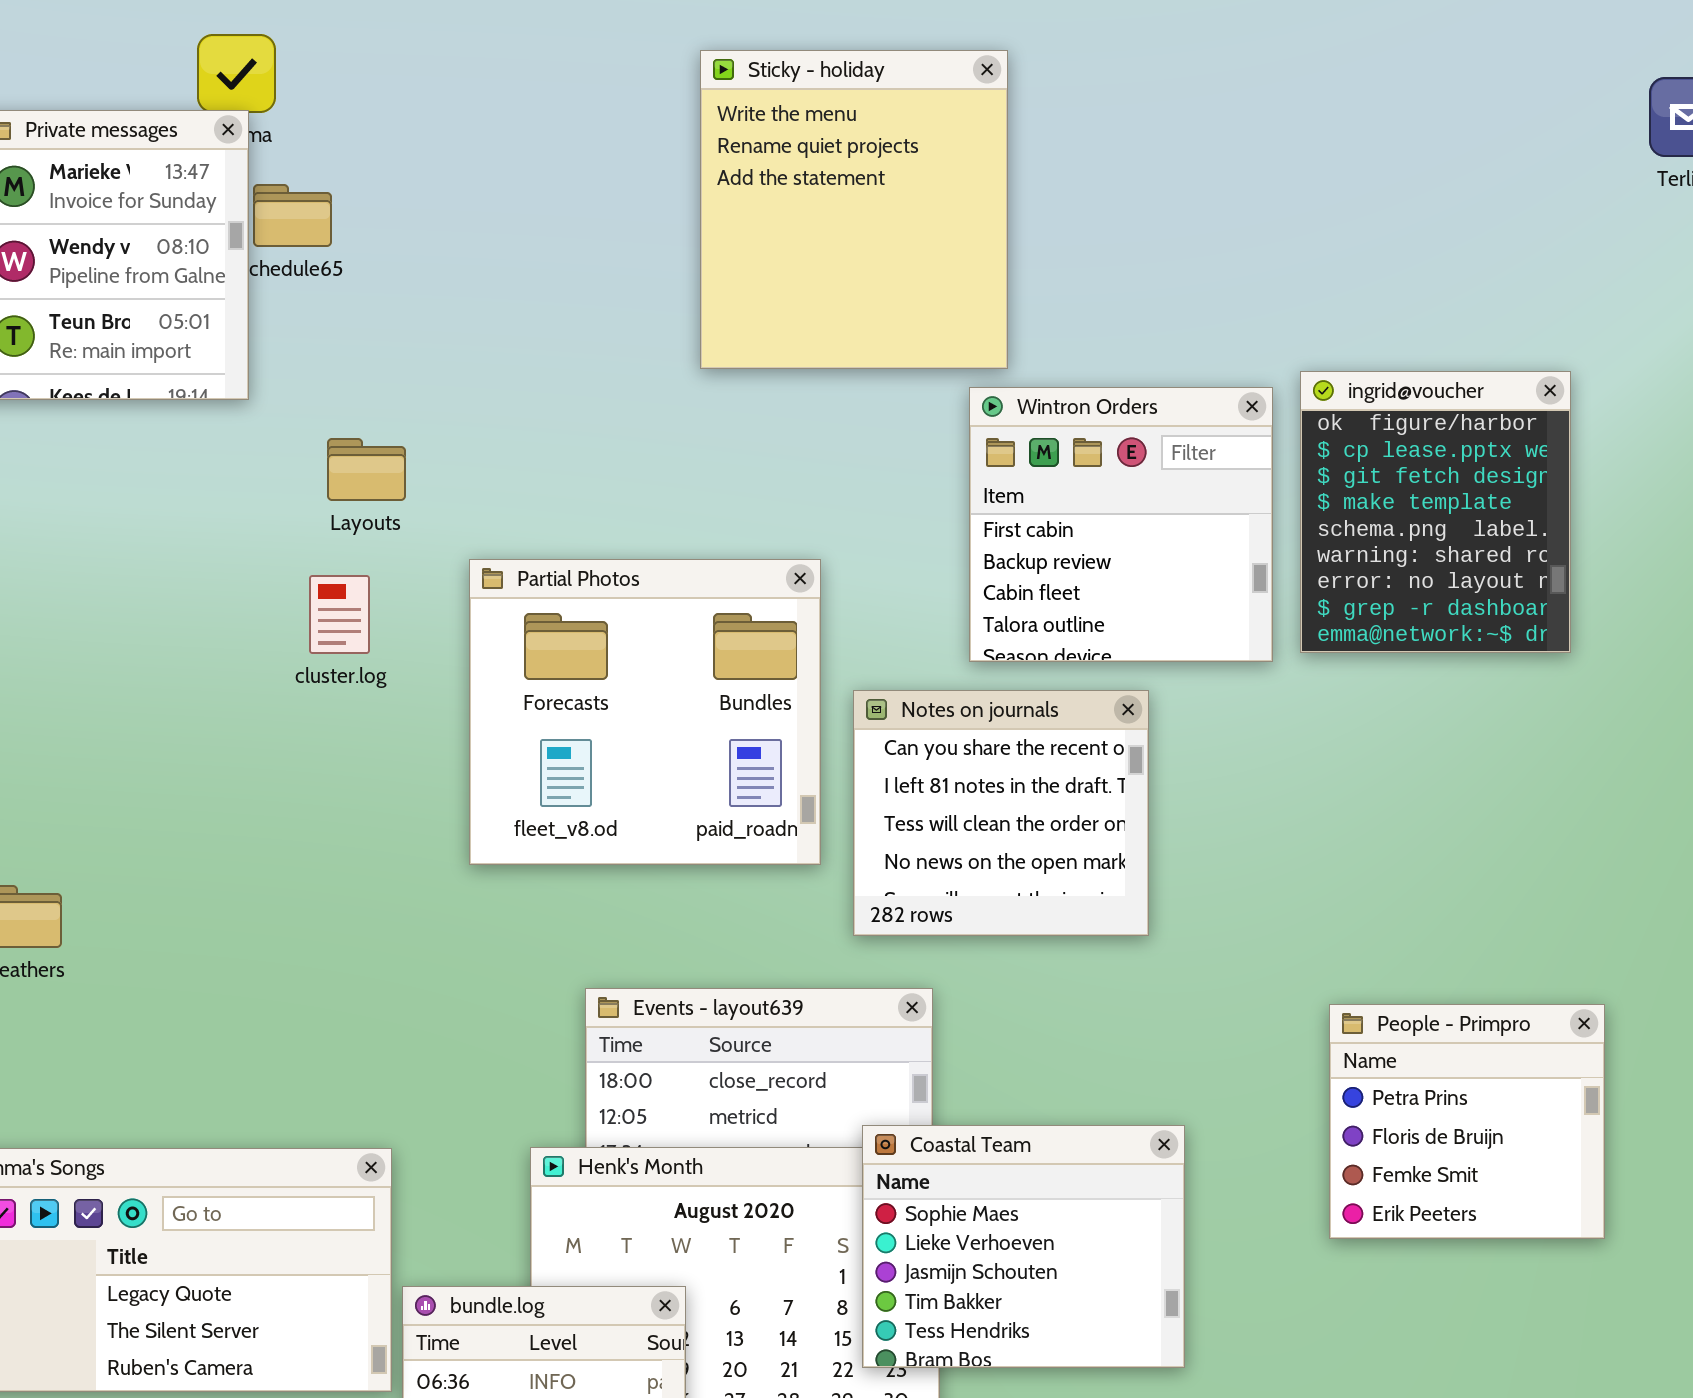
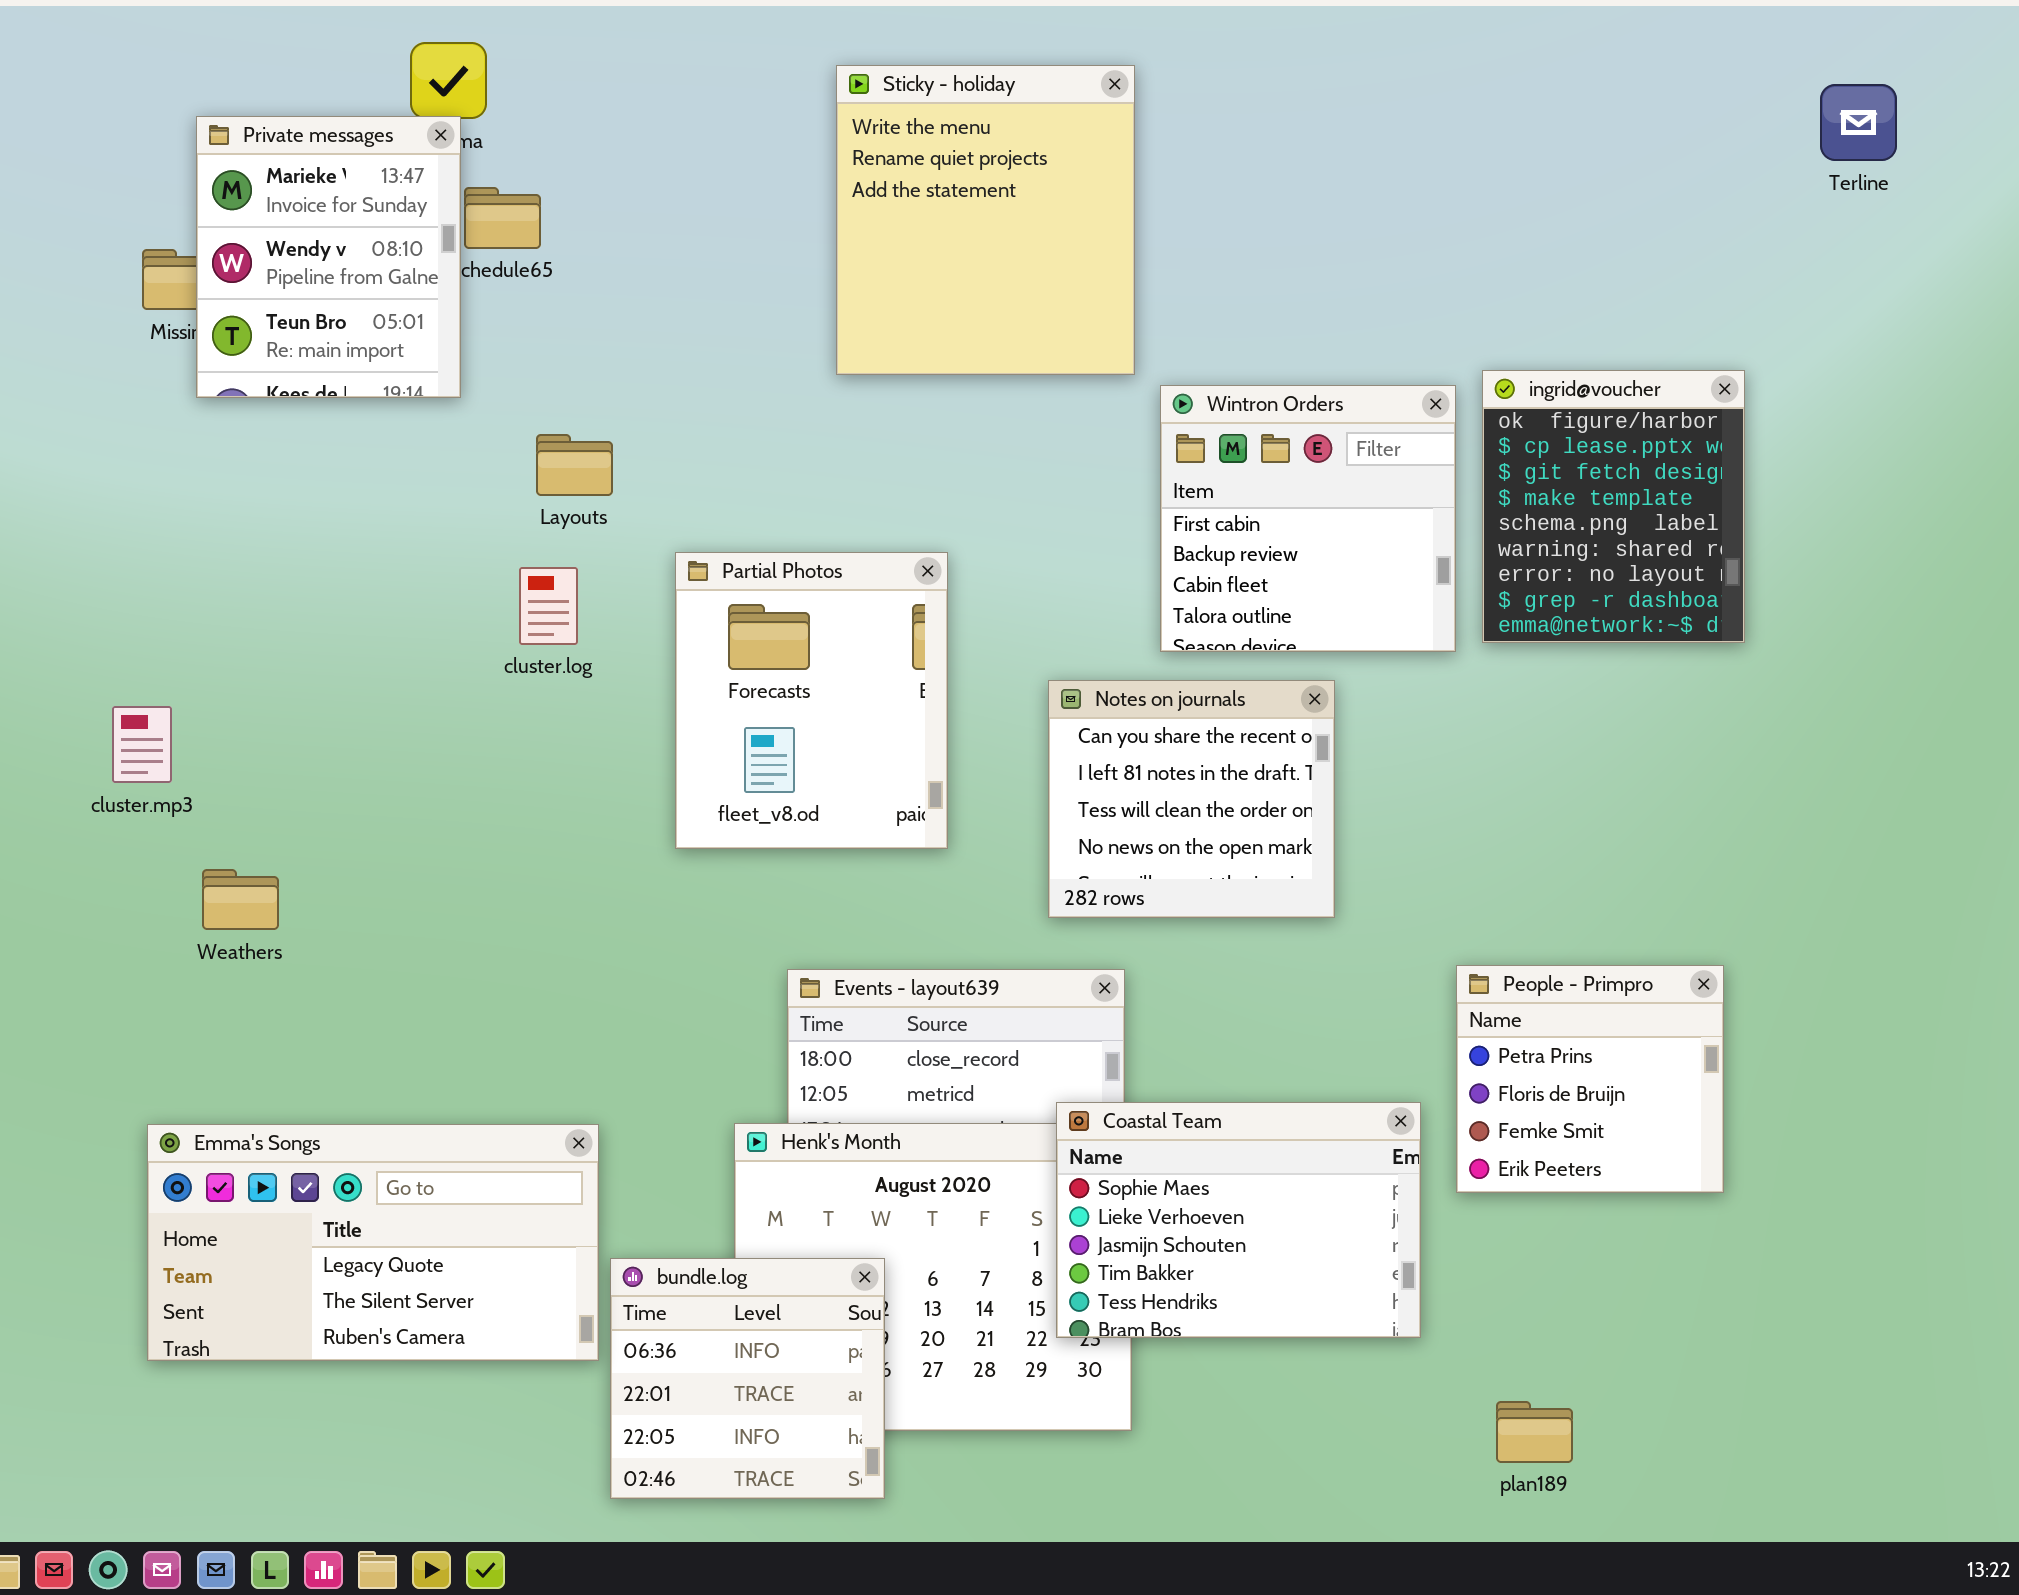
Sticky - holiday: [700,50,1008,369] -> [836,65,1135,375], moved
Partial Photos: [469,559,821,865] -> [675,552,948,849], resized
People - Primpro: [1329,1004,1605,1239] -> [1456,965,1724,1193], moved
Coastal Team: [862,1125,1185,1368] -> [1056,1102,1421,1338], resized

